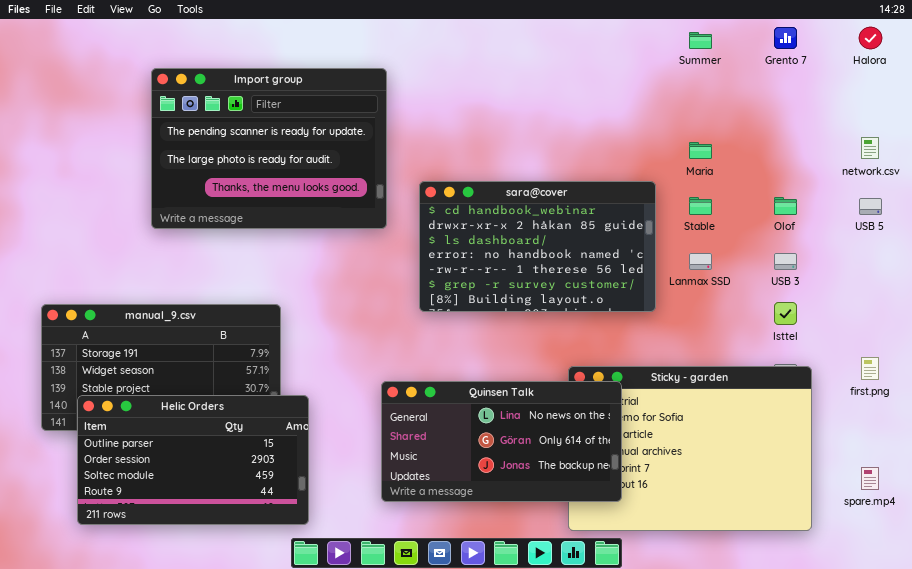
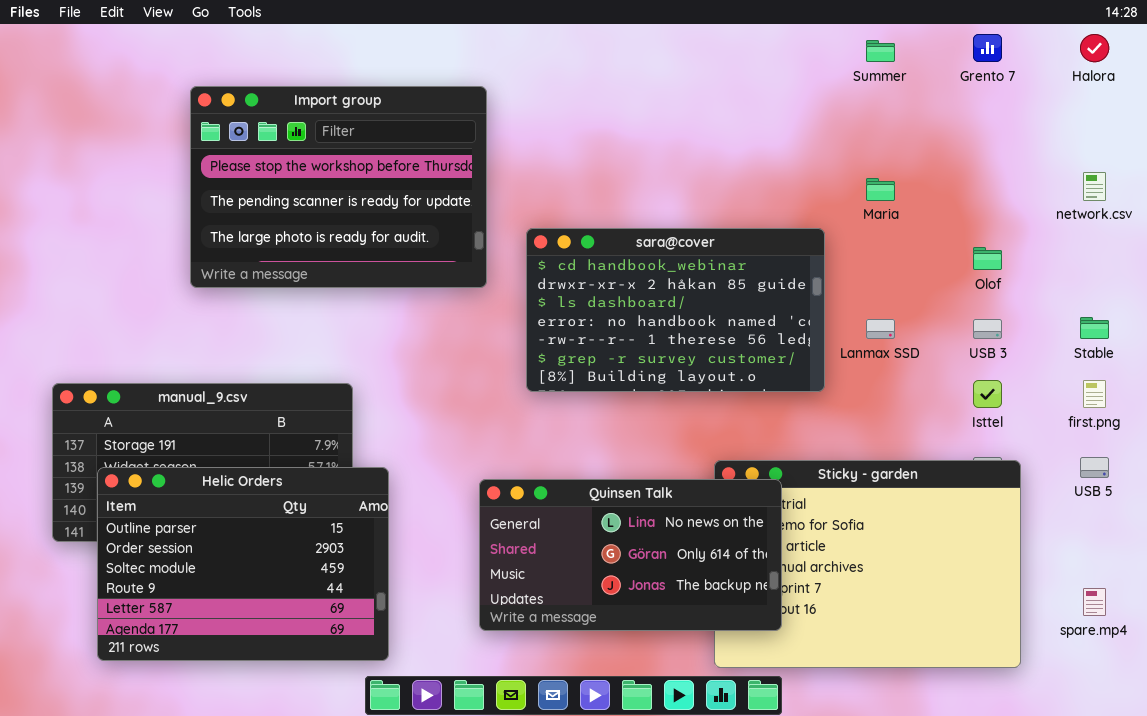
Import group: [151,68,387,229] -> [190,86,487,288], scrolled up 1 row
Stable: [689,197,712,215] -> [1080,317,1109,339], moved
USB 5: [859,198,882,215] -> [1080,457,1109,478], moved
first.png: [861,357,879,380] -> [1083,380,1106,408], moved
Helic Orders: [77,395,309,525] -> [97,467,389,661], resized

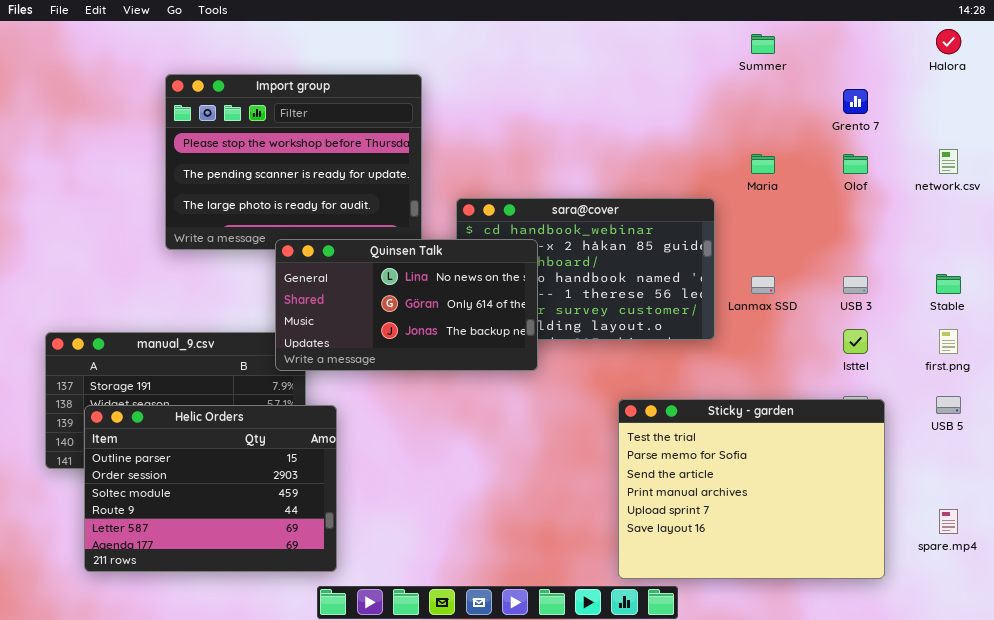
Grento 7: [973,34,1002,62] -> [843,89,868,114], moved
Olof: [973,247,1002,270] -> [843,154,868,174], moved
Quinsen Talk: [479,479,782,631] -> [275,239,538,371], moved

